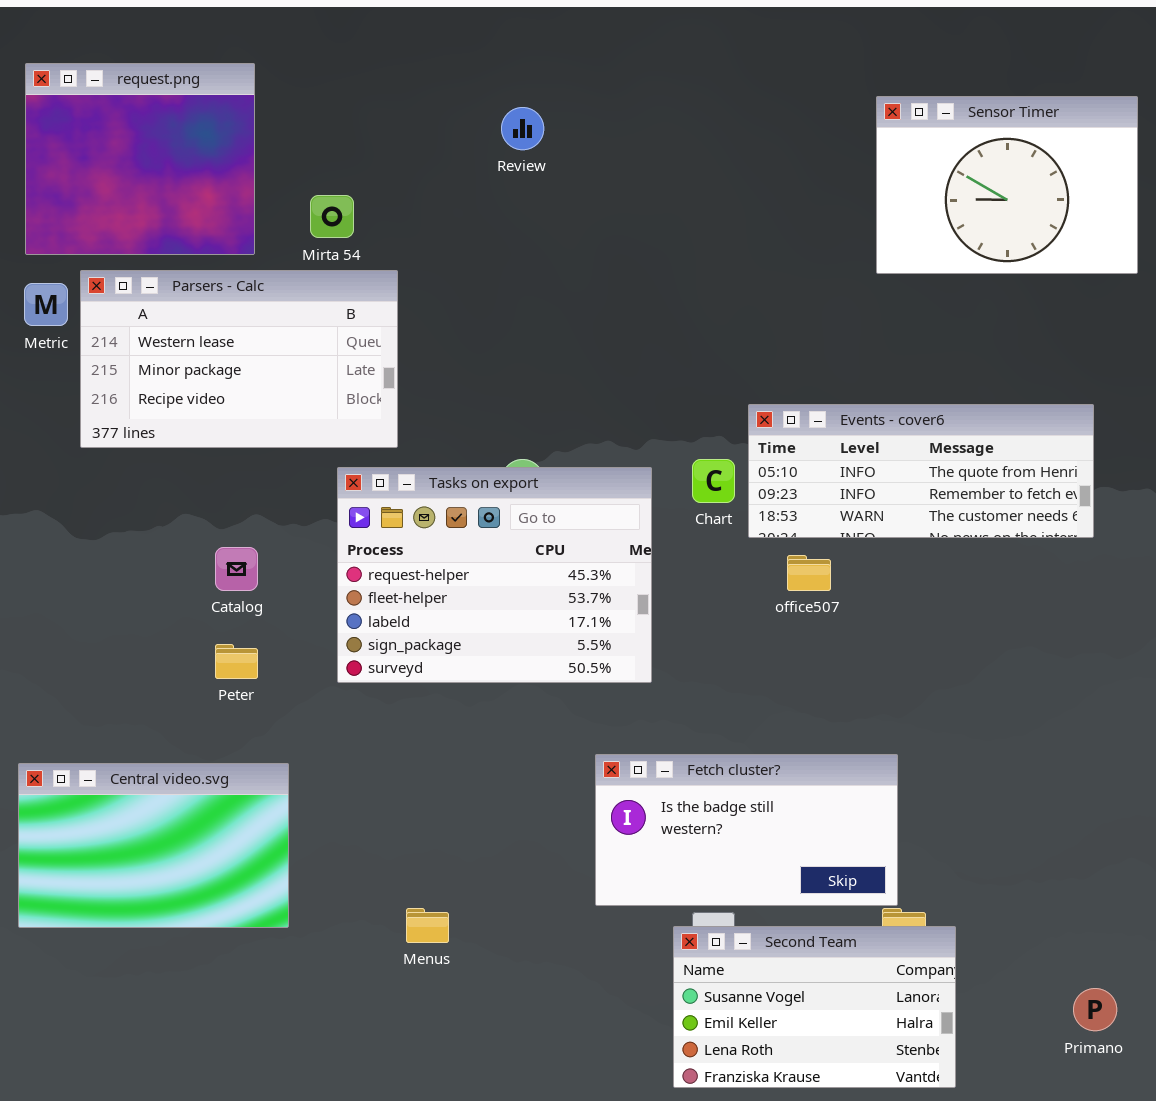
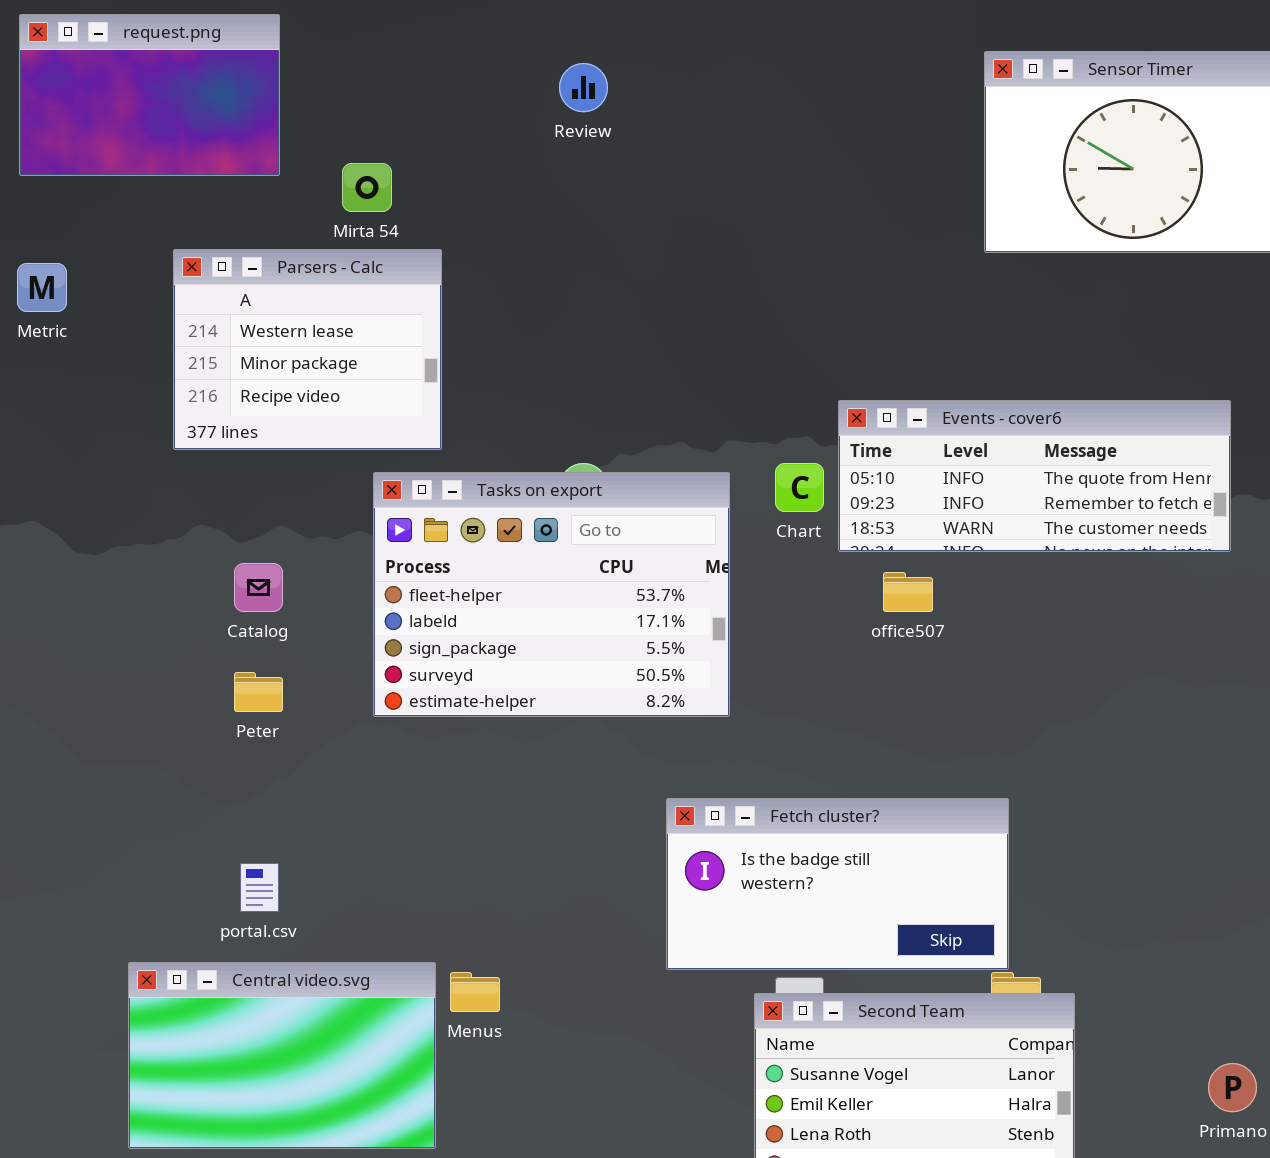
request.png: [25,63,255,255] -> [19,14,280,176], resized
Parsers - Calc: [80,270,398,448] -> [173,249,442,450], resized
Tasks on export: [337,467,652,683] -> [373,472,730,717], scrolled down 1 row
Central video.svg: [18,763,289,928] -> [128,962,436,1149], moved

